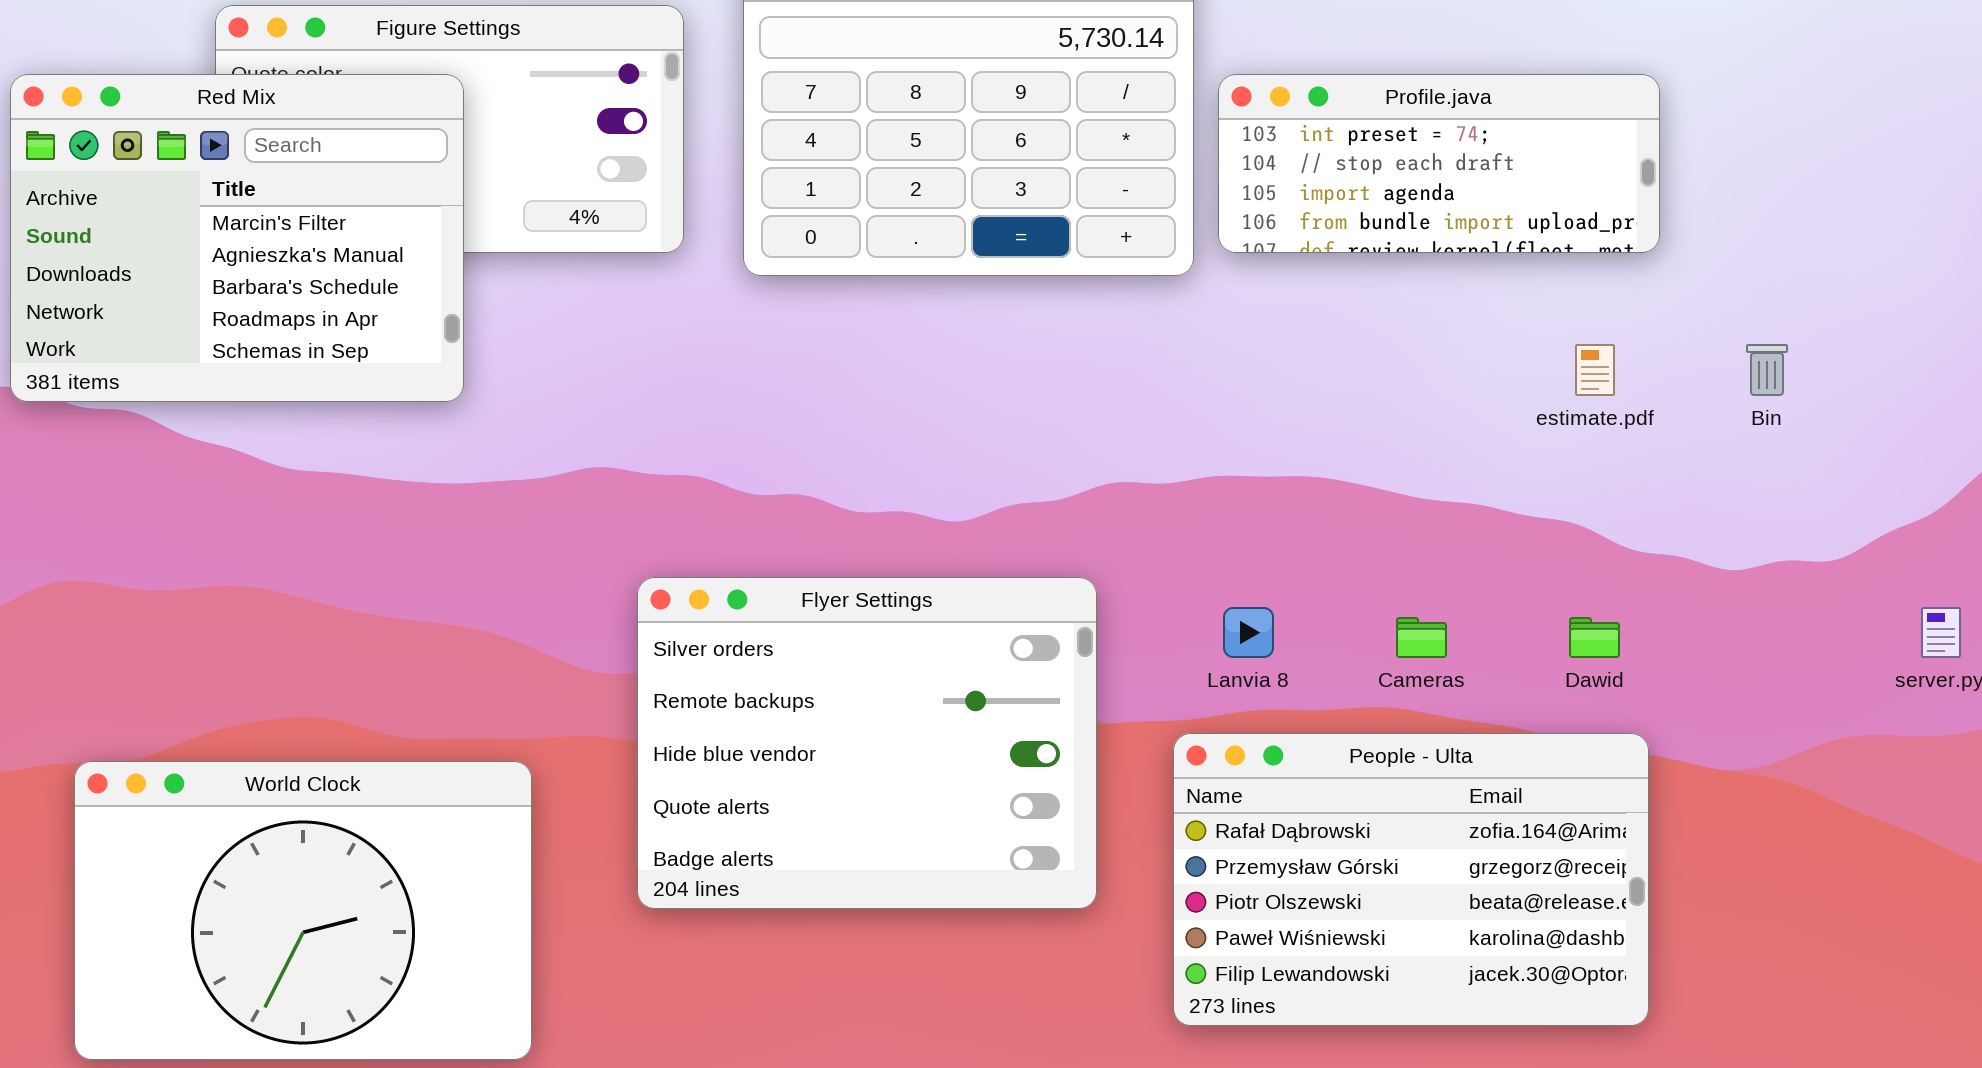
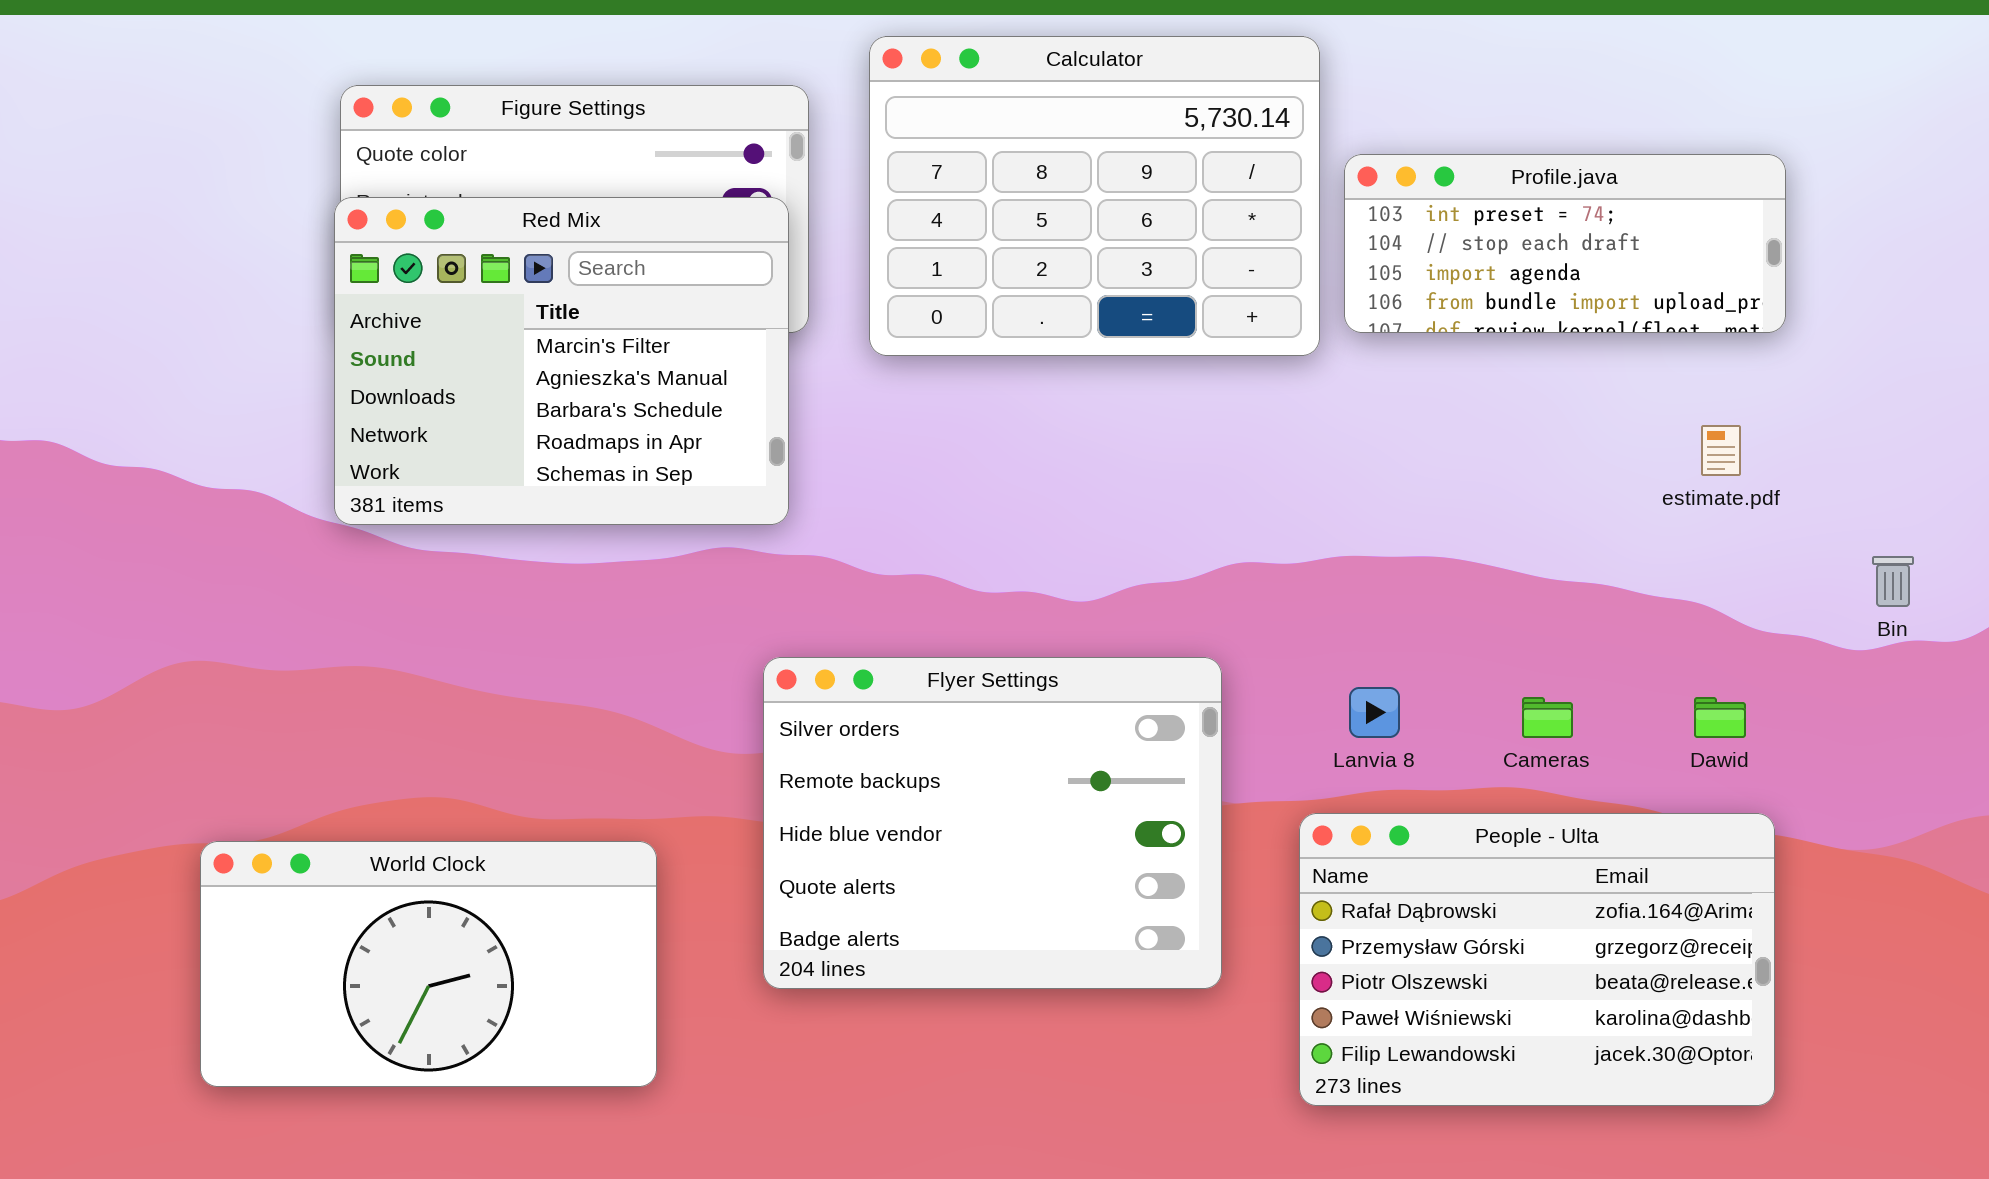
Red Mix: [10,74,464,402] -> [334,197,789,525], moved
Bin: [1746,344,1788,396] -> [1872,556,1914,607], moved
World Clock: [74,761,532,1060] -> [200,841,657,1087], resized

